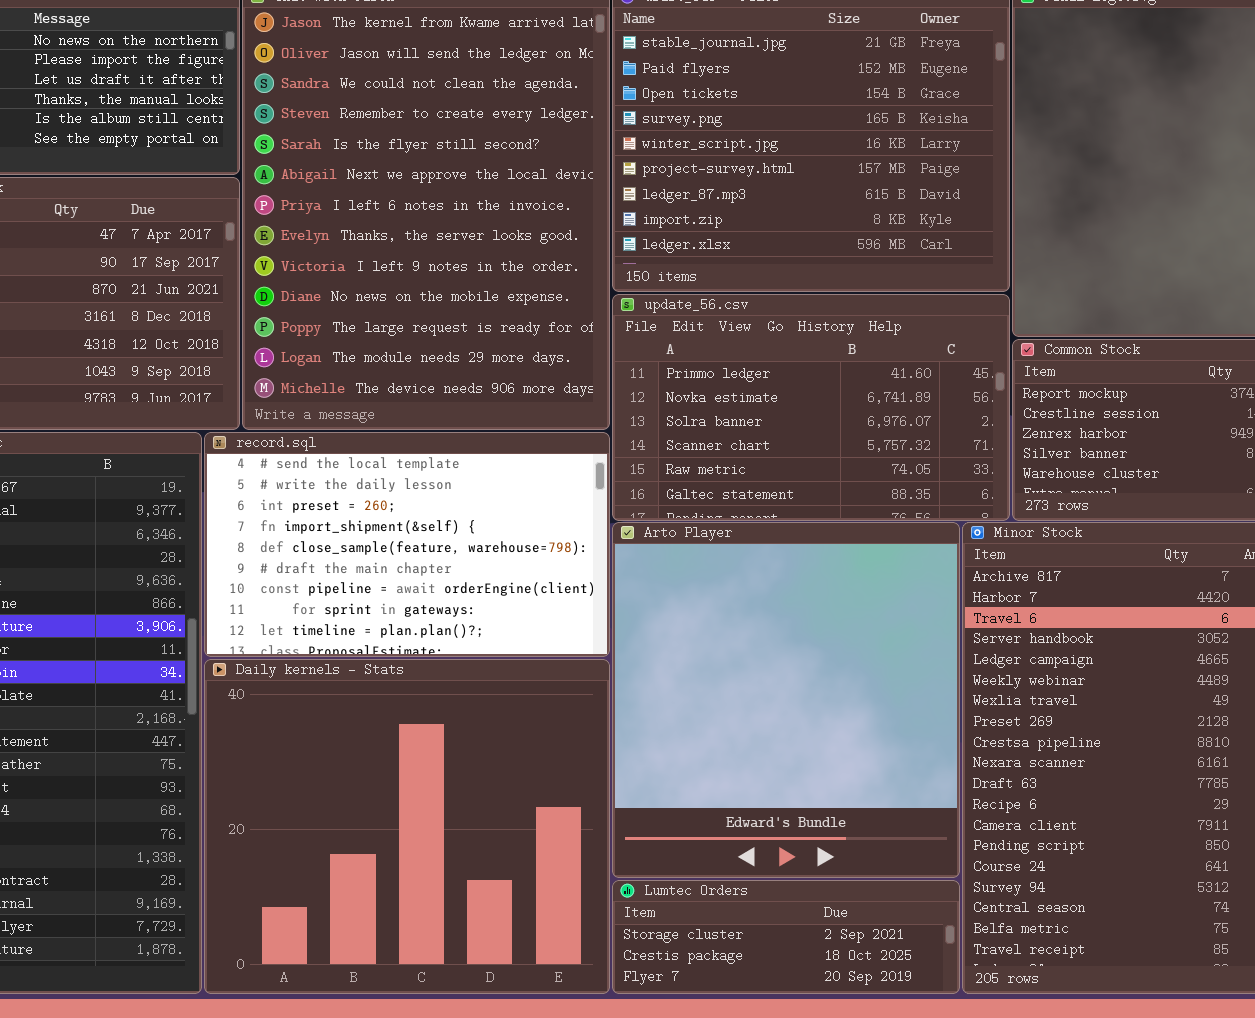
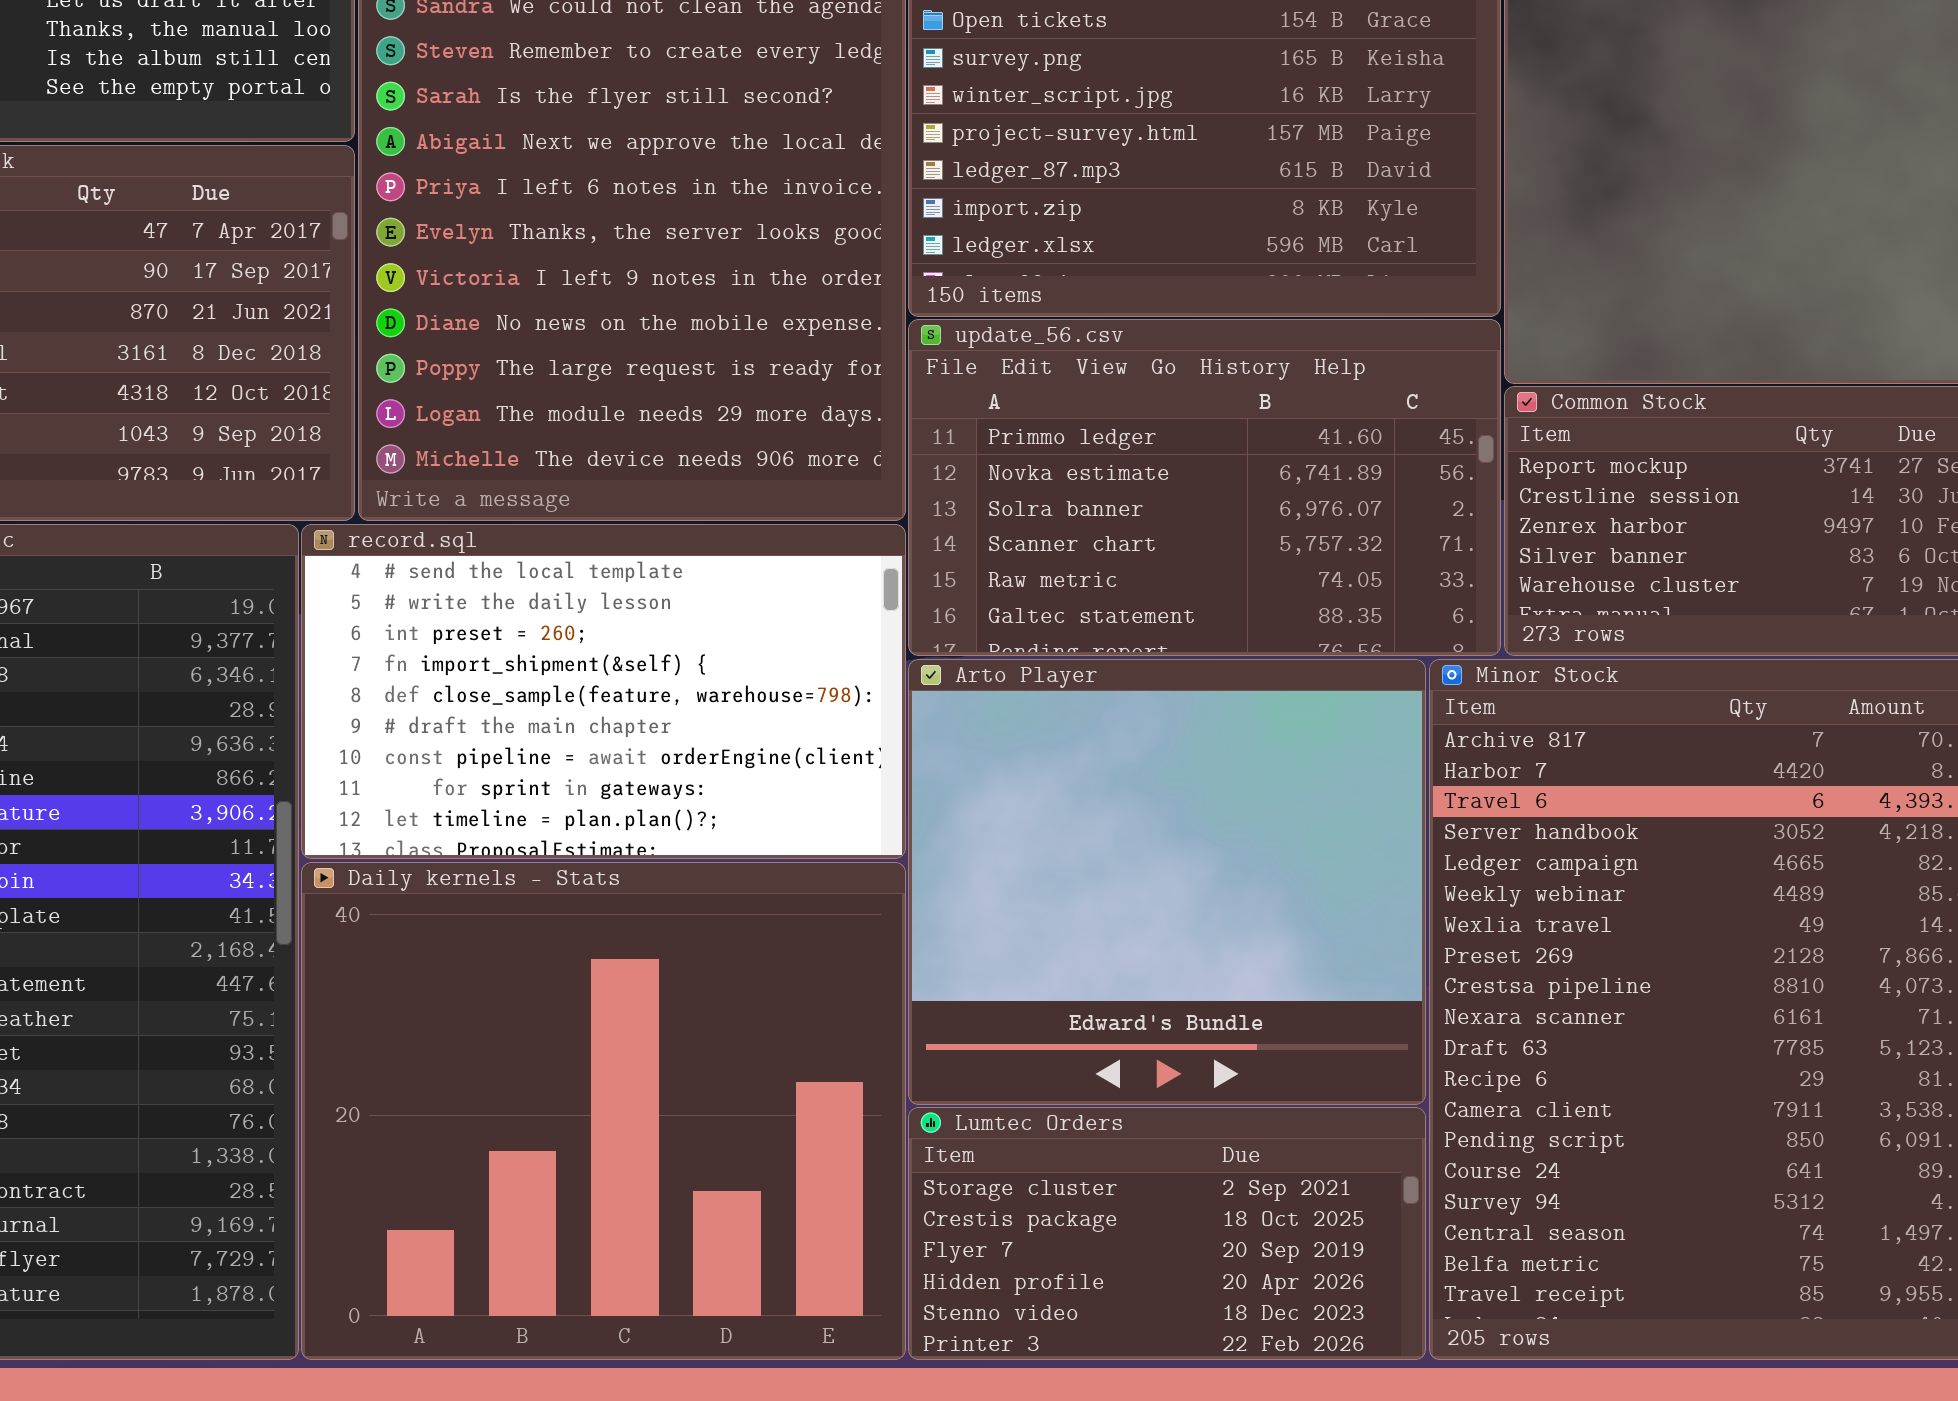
Arto Player: [612,522,960,878] -> [908,659,1426,1105], resized
Lumtec Orders: [612,880,960,994] -> [908,1107,1426,1360], resized

